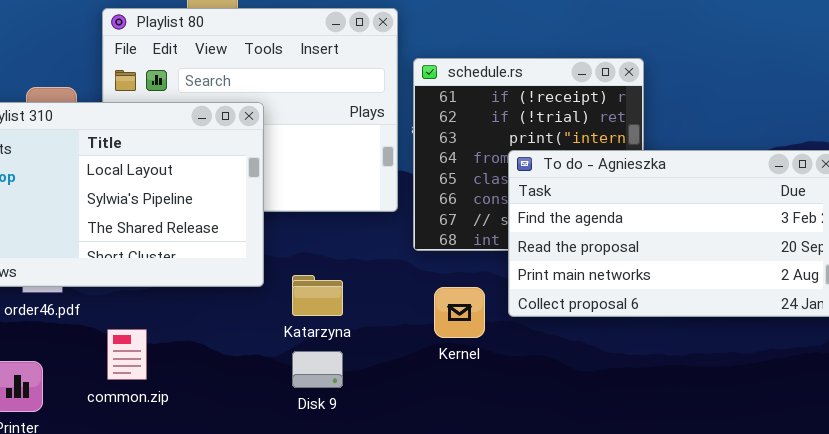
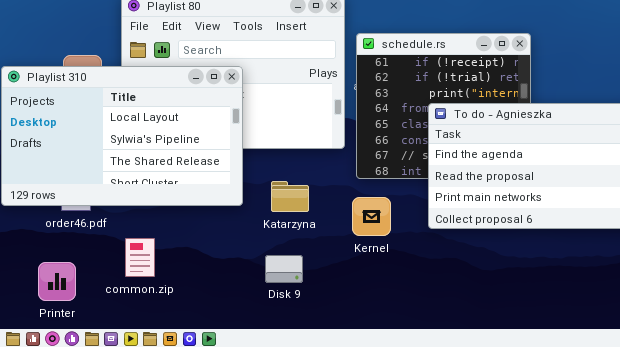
Katarzyna: [292,275,343,316] -> [271,181,309,212], moved
Kernel: [434,287,485,338] -> [352,197,391,236], moved

